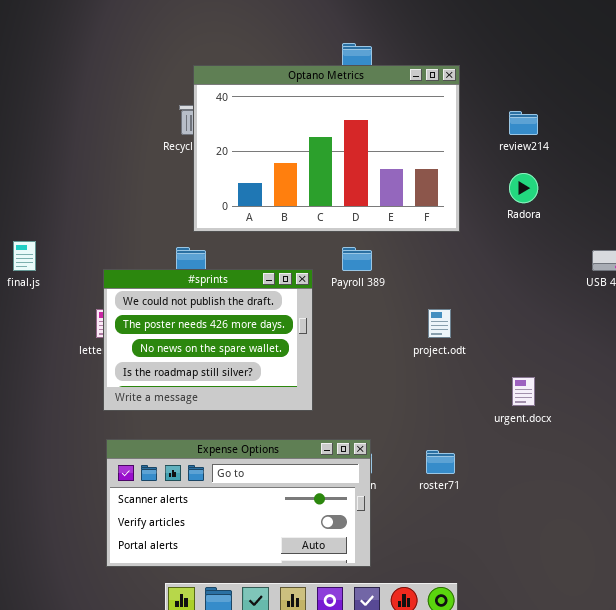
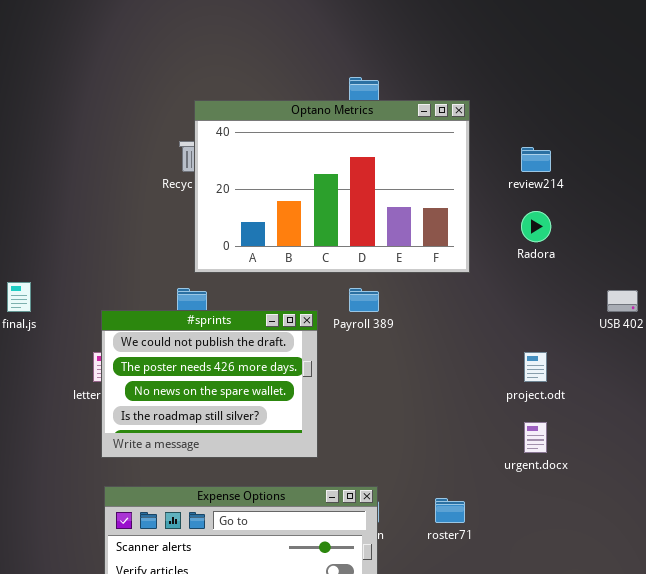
project.odt: [428,309,451,338] -> [524,352,547,382], moved

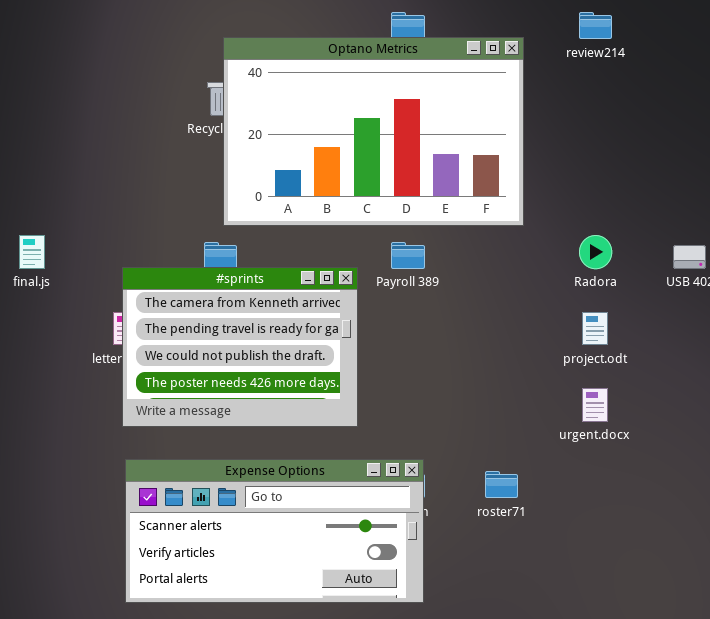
review214: [521,147,551,172] -> [579,12,612,39], moved
Radora: [521,211,551,242] -> [579,235,612,269], moved
#sprints: [101,310,318,458] -> [122,267,358,427], scrolled up 2 rows

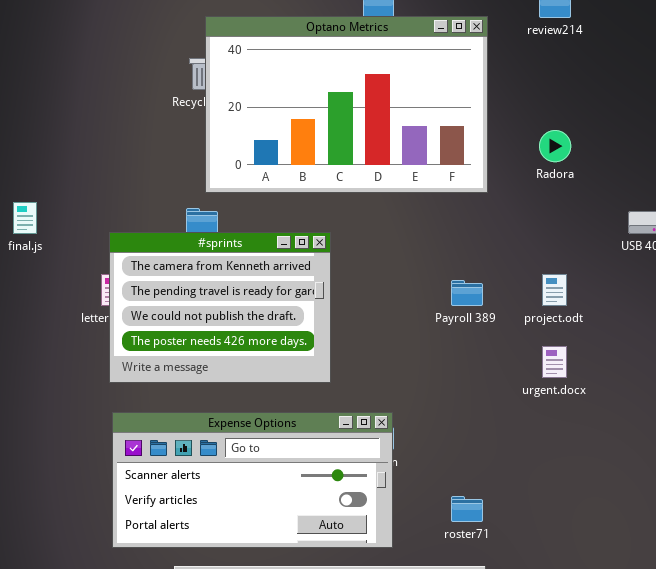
Radora: [579,235,612,269] -> [539,130,571,162], moved
Payroll 389: [391,242,425,269] -> [451,280,483,306], moved
roster71: [485,471,518,498] -> [451,496,483,522], moved

